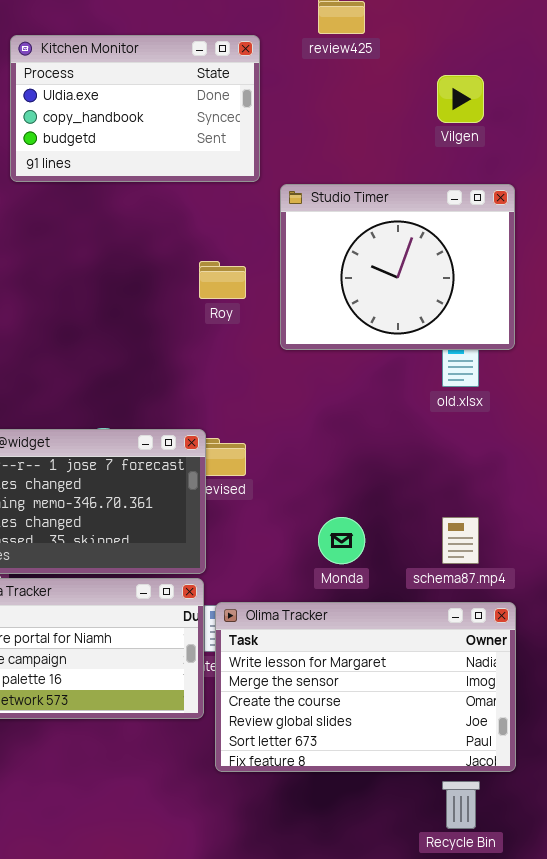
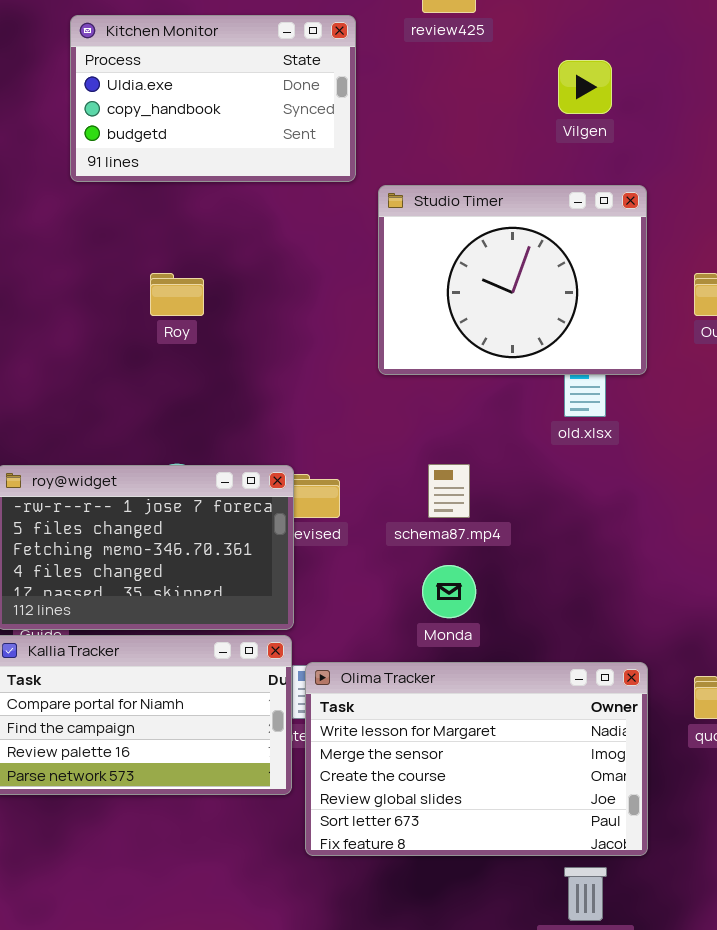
Roy: [199,261,246,299] -> [150,273,204,316], moved
schema87.mp4: [442,517,479,564] -> [428,464,470,518], moved

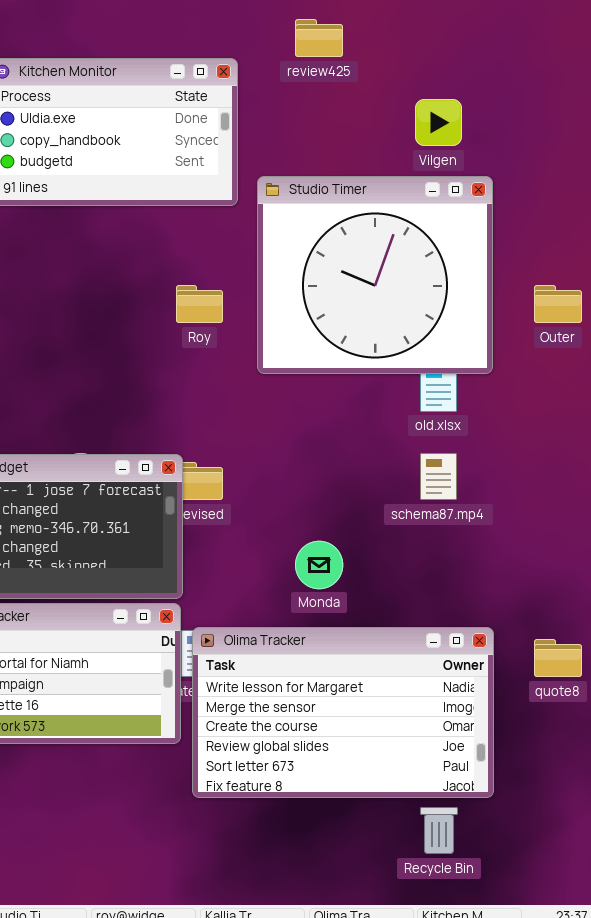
Studio Timer: [378,185,647,375] -> [257,176,493,374], resized
Roy: [150,273,204,316] -> [176,285,223,323], moved
schema87.mp4: [428,464,470,518] -> [420,453,457,500], moved

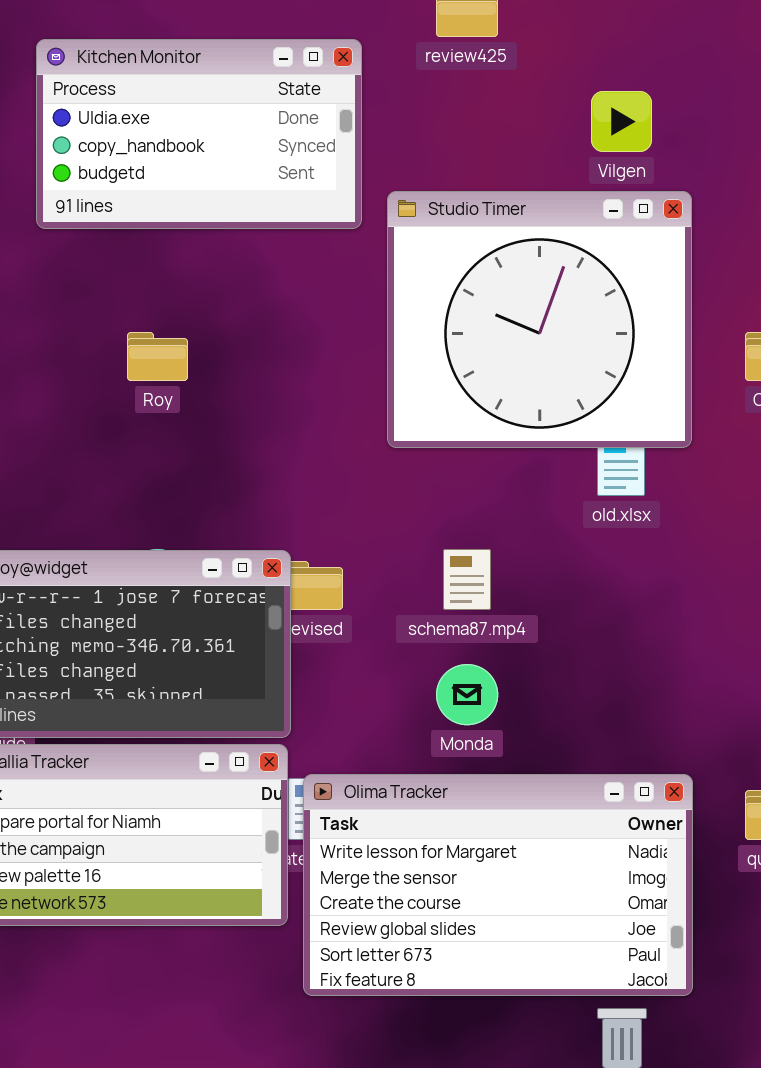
Roy: [176,285,223,323] -> [127,332,188,381], moved
schema87.mp4: [420,453,457,500] -> [443,549,491,610], moved

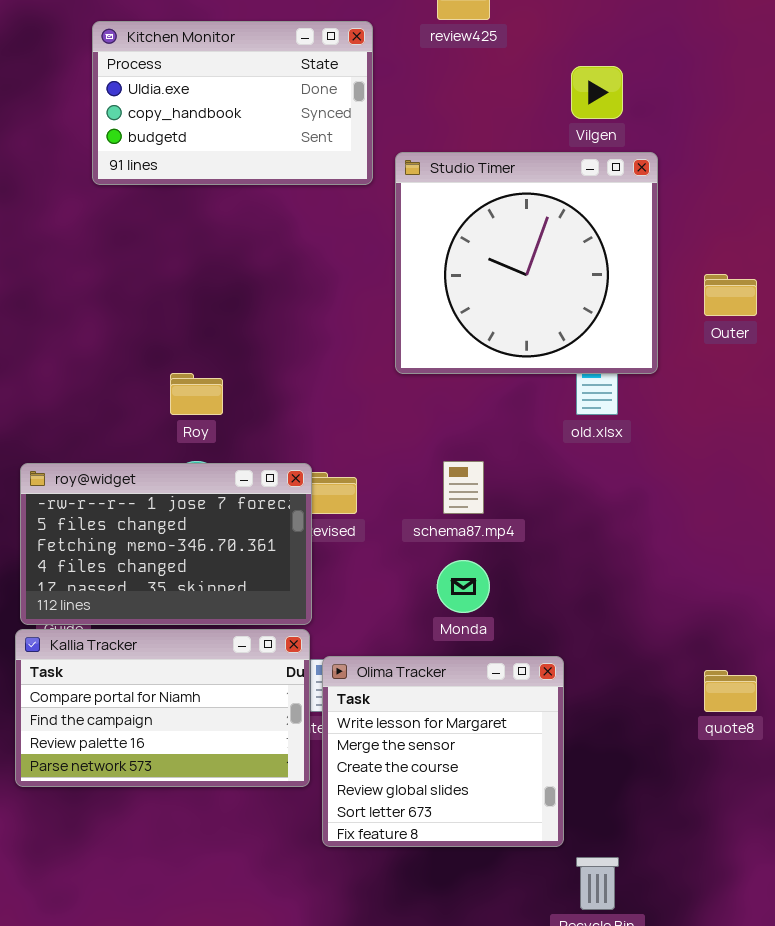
Roy: [127,332,188,381] -> [170,373,223,415], moved
Olima Tracker: [303,774,693,996] -> [322,656,564,847], resized

